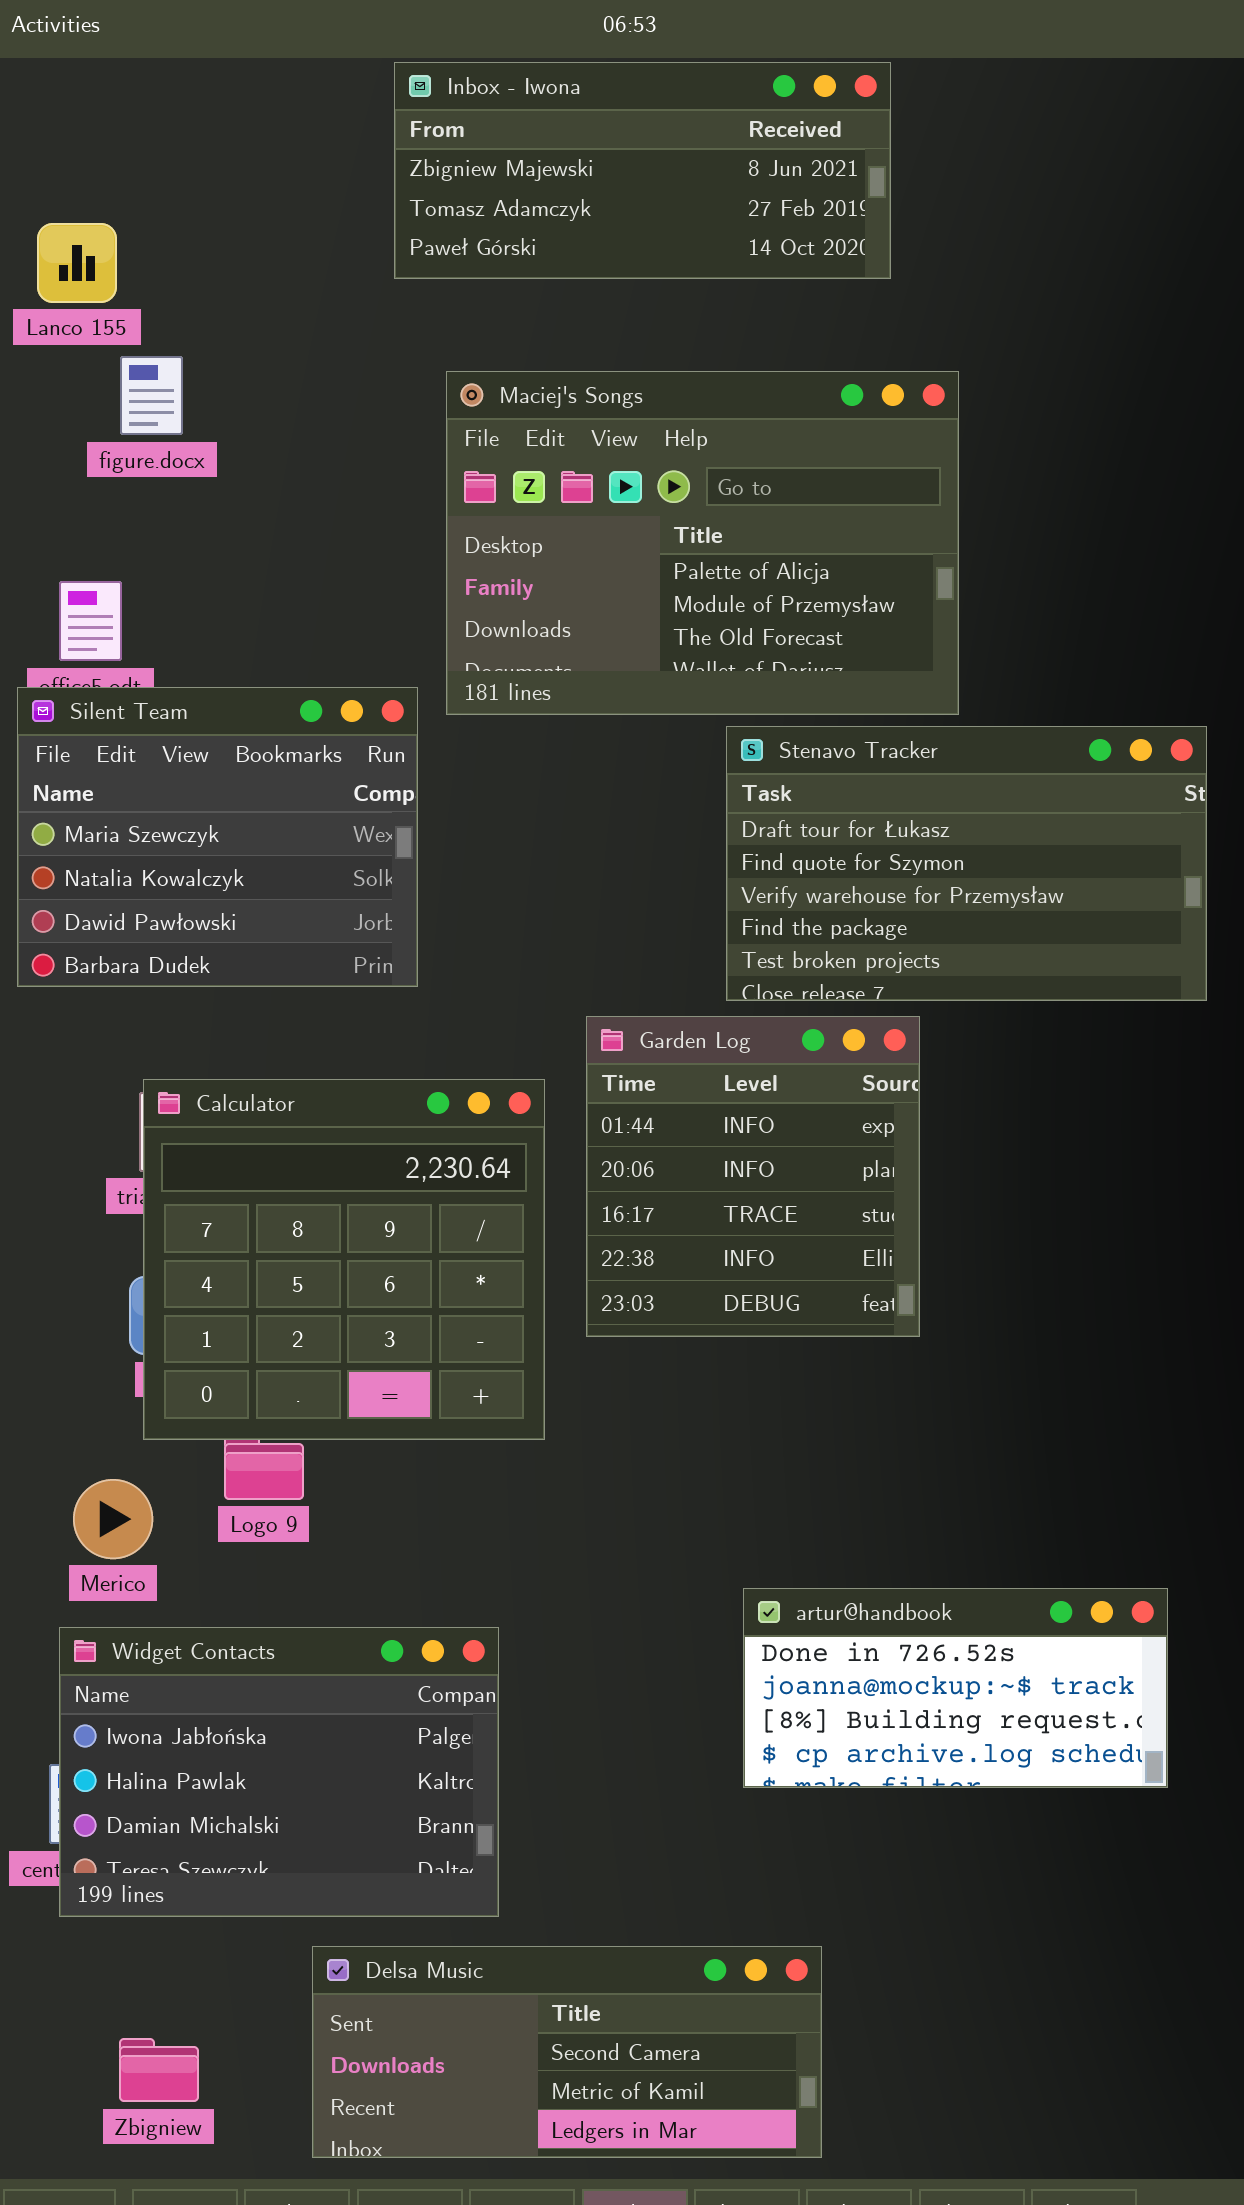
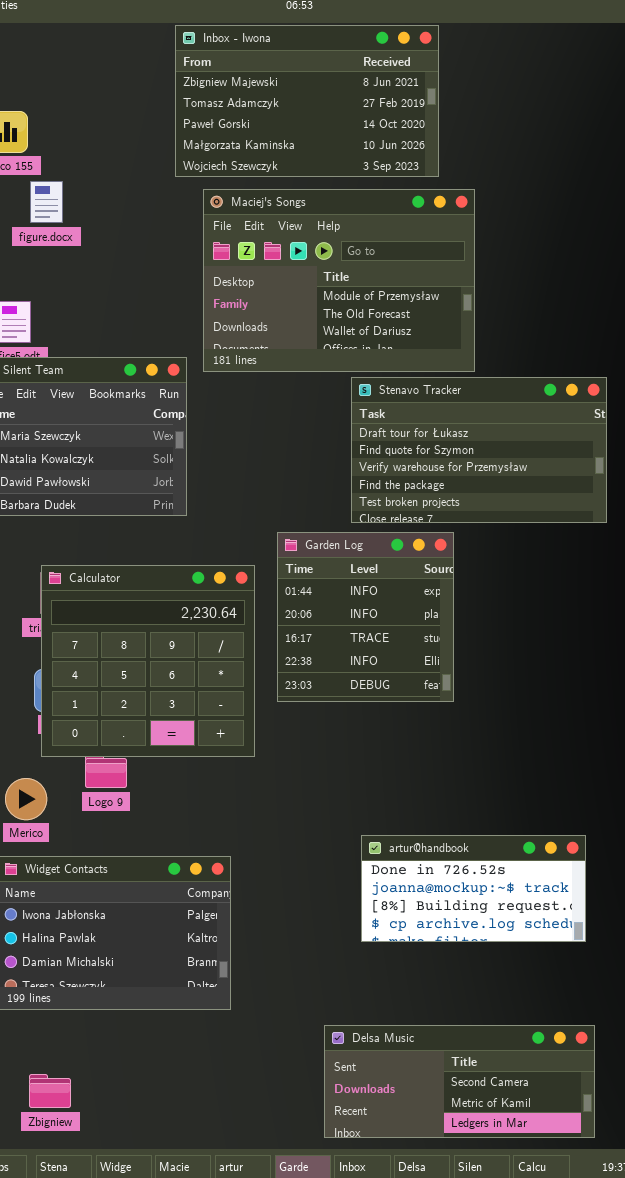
Inbox - Iwona: [394,62,891,279] -> [175,25,439,177], resized
Maciej's Songs: [446,371,959,715] -> [203,189,475,372], scrolled down 1 row
Delsa Music: [312,1946,822,2158] -> [324,1025,595,1138], moved

